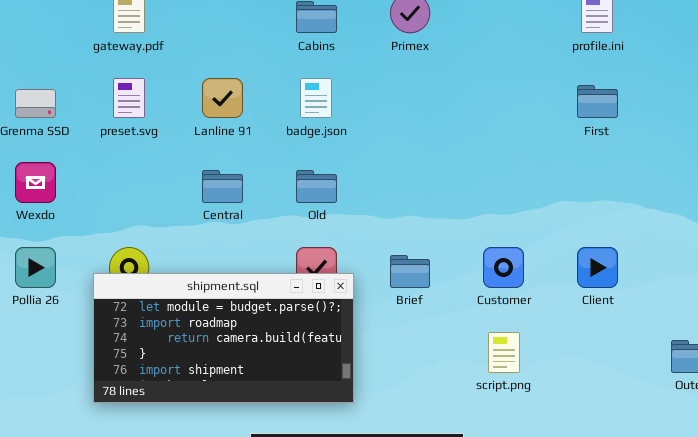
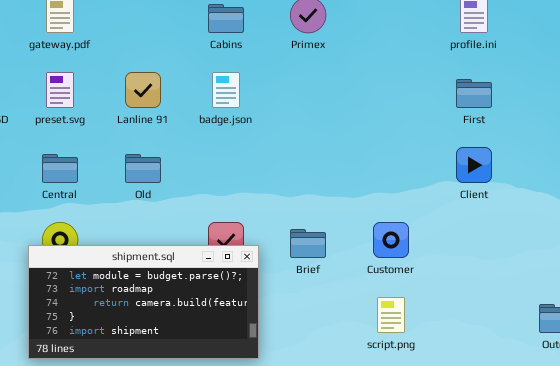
Central: [202,170,243,203] -> [42,154,78,183], moved
Old: [296,170,337,203] -> [125,154,161,183], moved
Client: [577,247,618,288] -> [456,147,492,183], moved

